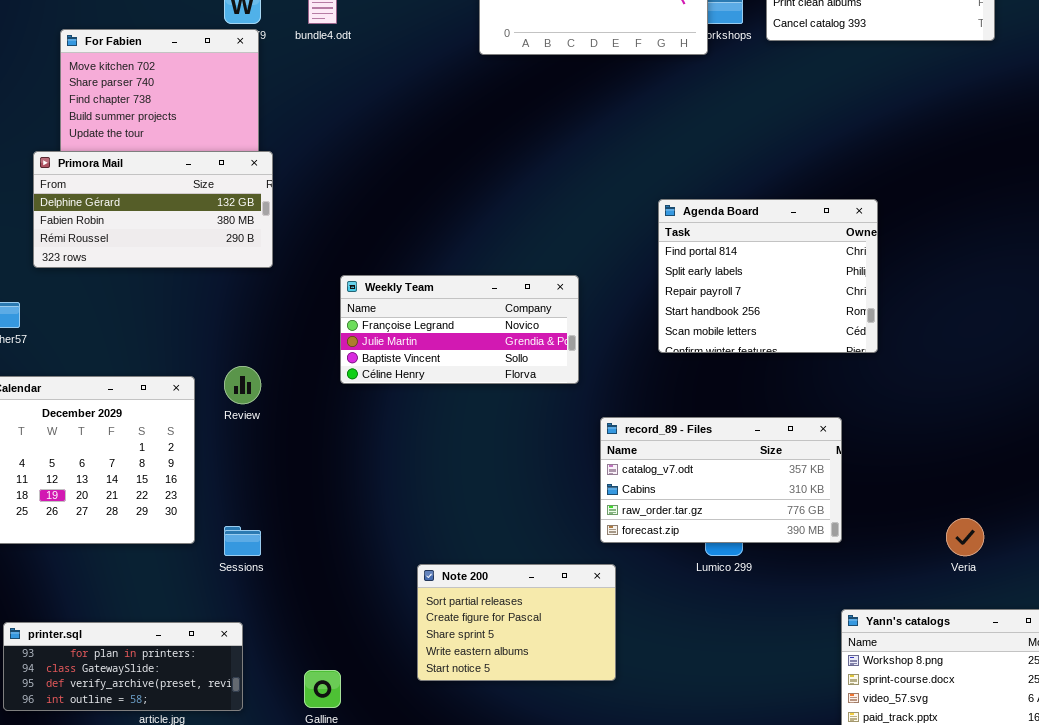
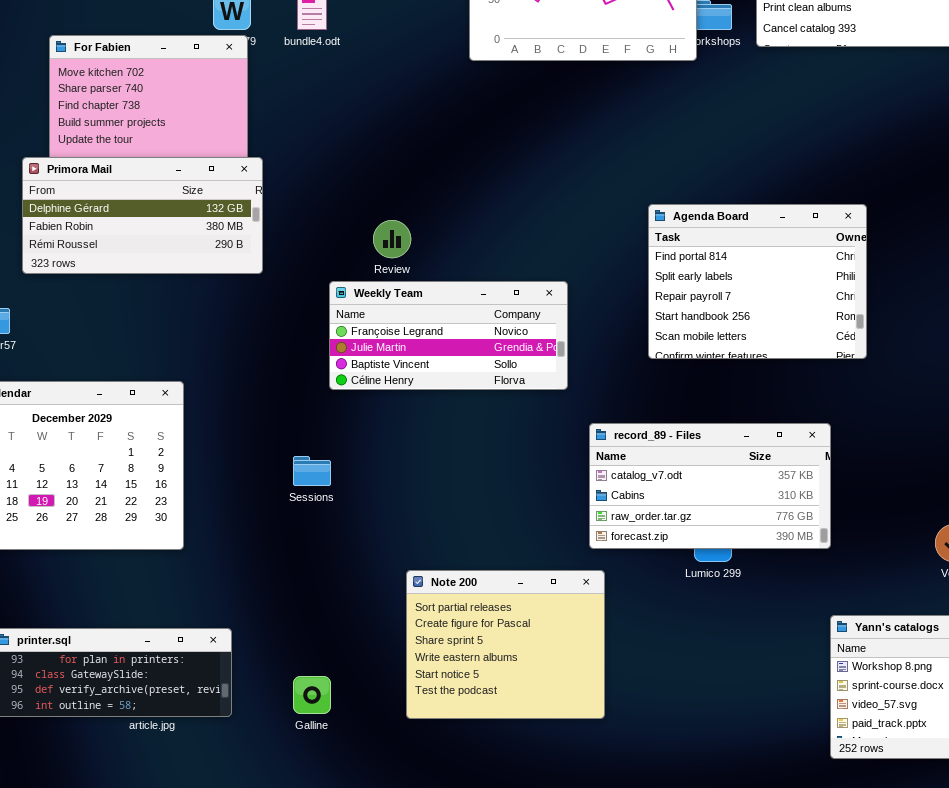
Review: [224,366,261,404] -> [373,220,411,258], moved
Sessions: [224,526,261,556] -> [293,456,331,486], moved
Note 200: [417,564,616,681] -> [406,570,605,719], resized

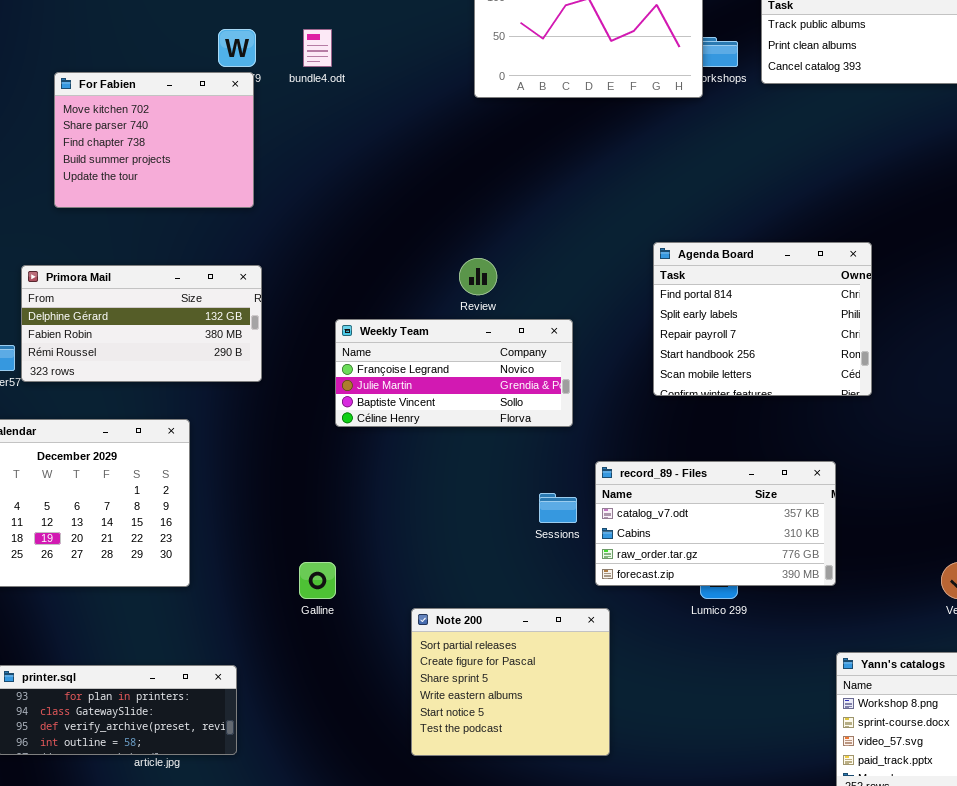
Primora Mail: [22,157,263,274] -> [21,265,262,382], moved
Review: [373,220,411,258] -> [459,258,497,295], moved
Sessions: [293,456,331,486] -> [539,493,577,523], moved
Galline: [293,676,331,714] -> [299,562,336,599], moved

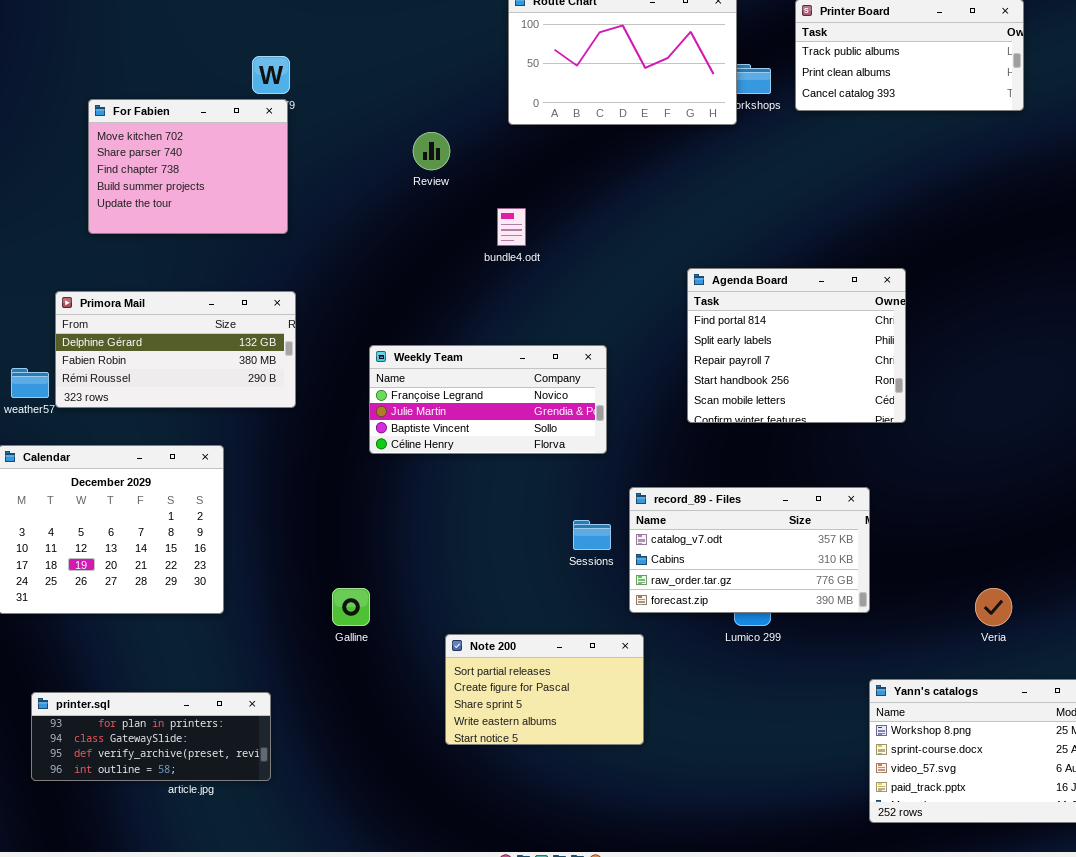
bundle4.odt: [303,29,332,67] -> [497,208,526,246], moved
Review: [459,258,497,295] -> [413,132,450,170], moved
Note 200: [411,608,610,756] -> [445,634,644,745], resized

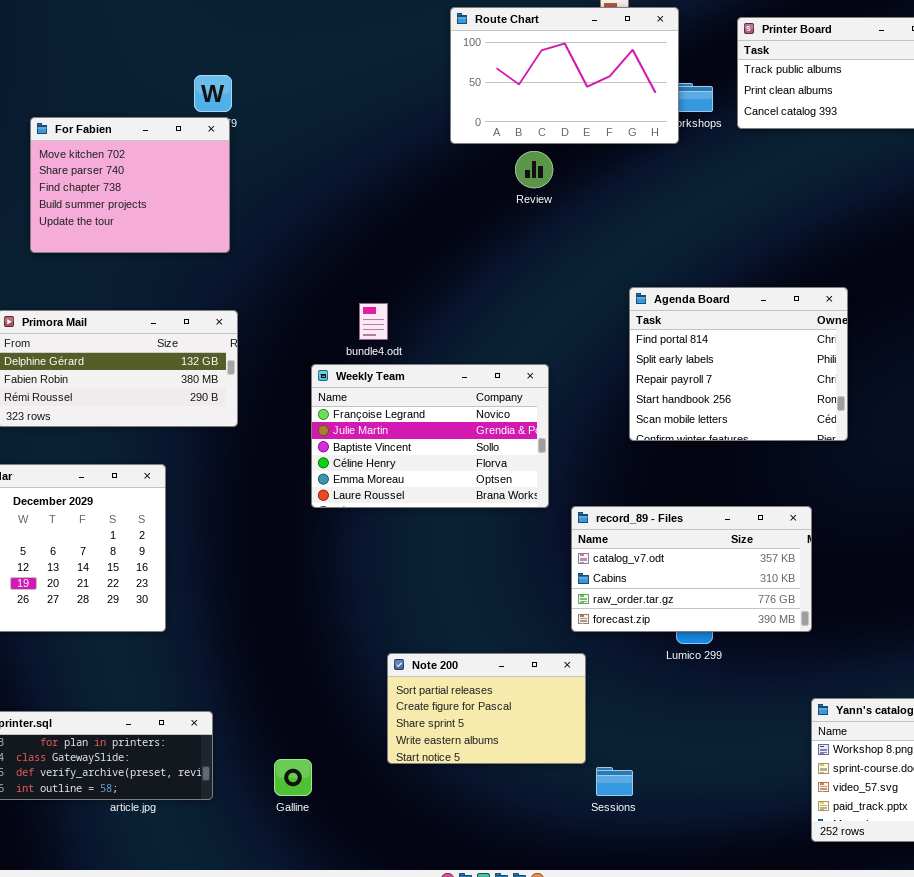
Review: [413,132,450,170] -> [515,151,553,188], moved
bundle4.odt: [497,208,526,246] -> [359,303,388,340], moved
Weekly Team: [369,345,607,454] -> [311,364,549,508], resized
Sessions: [573,520,611,550] -> [596,767,633,796], moved
Galline: [332,588,370,626] -> [274,759,312,796], moved

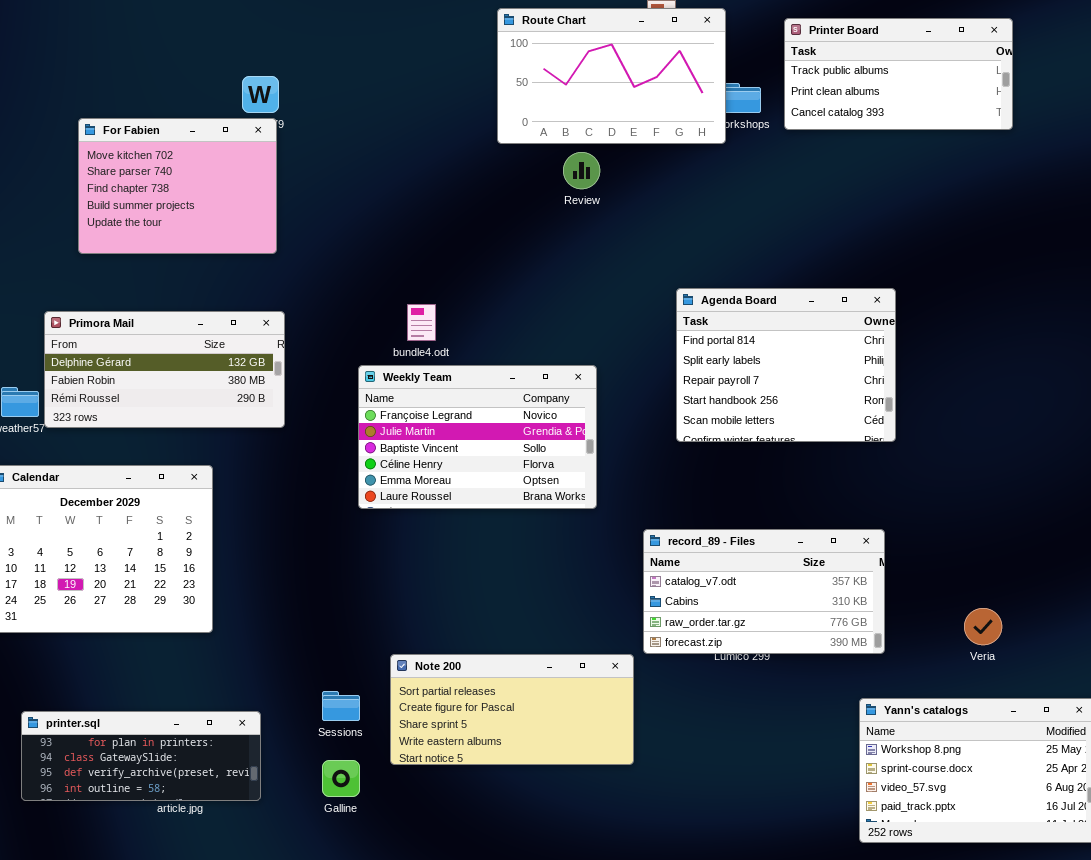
record_89 - Files: [571,506,812,632] -> [643,529,885,654], moved
Note 200: [387,653,586,764] -> [390,654,634,765], resized
Sessions: [596,767,633,796] -> [322,691,360,721], moved

